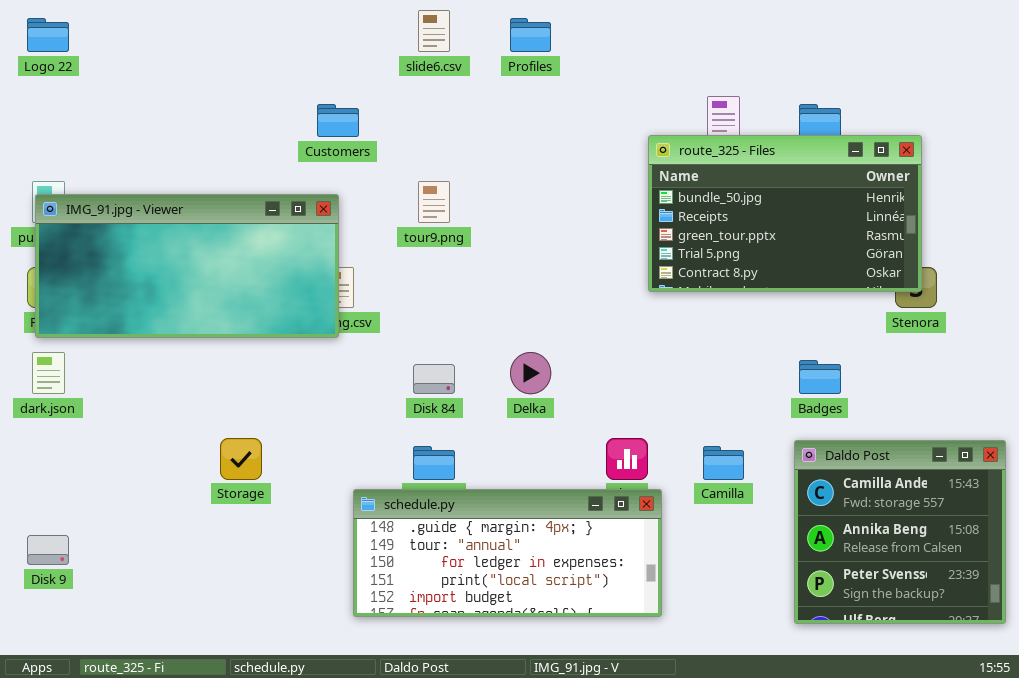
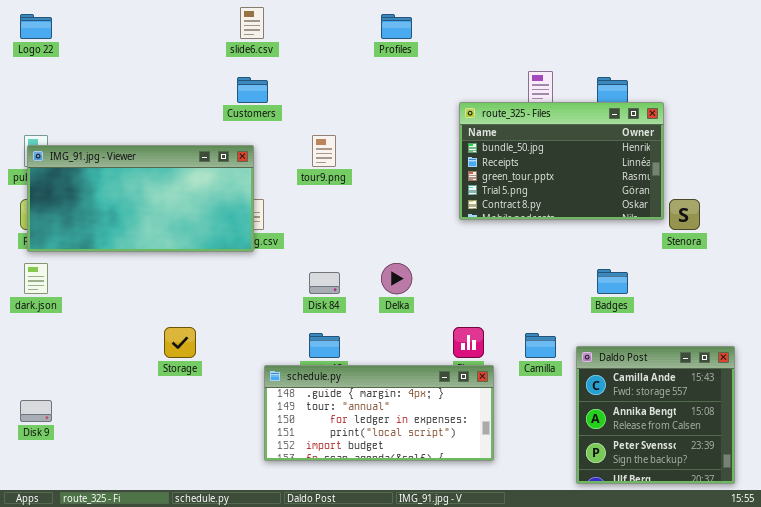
slide6.csv: [418,10,450,52] -> [240,7,264,39], moved
route_325 - Files: [648,135,922,292] -> [459,102,664,220], moved
Daldo Post: [794,440,1006,624] -> [576,346,735,484], moved

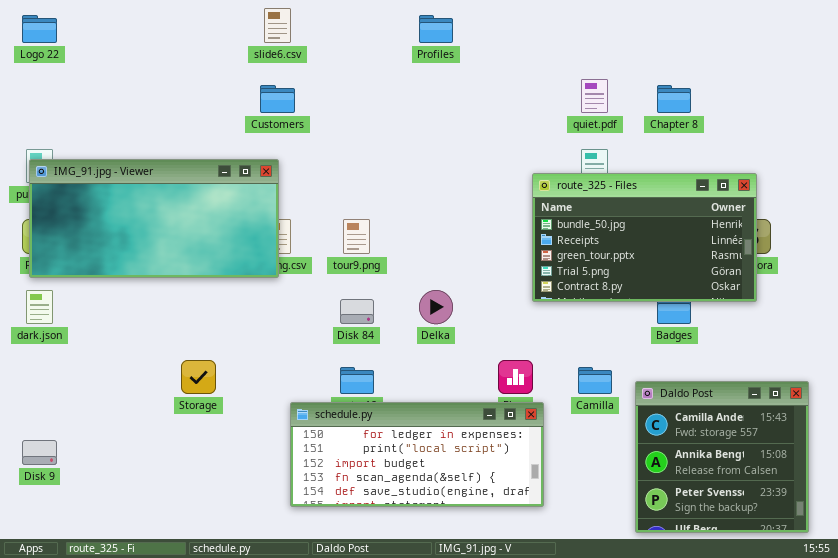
route_325 - Files: [459,102,664,220] -> [532,173,757,302], moved
tour9.png: [312,135,336,167] -> [343,219,370,254], moved
schedule.py: [264,365,494,461] -> [290,402,544,507], scrolled down 2 rows

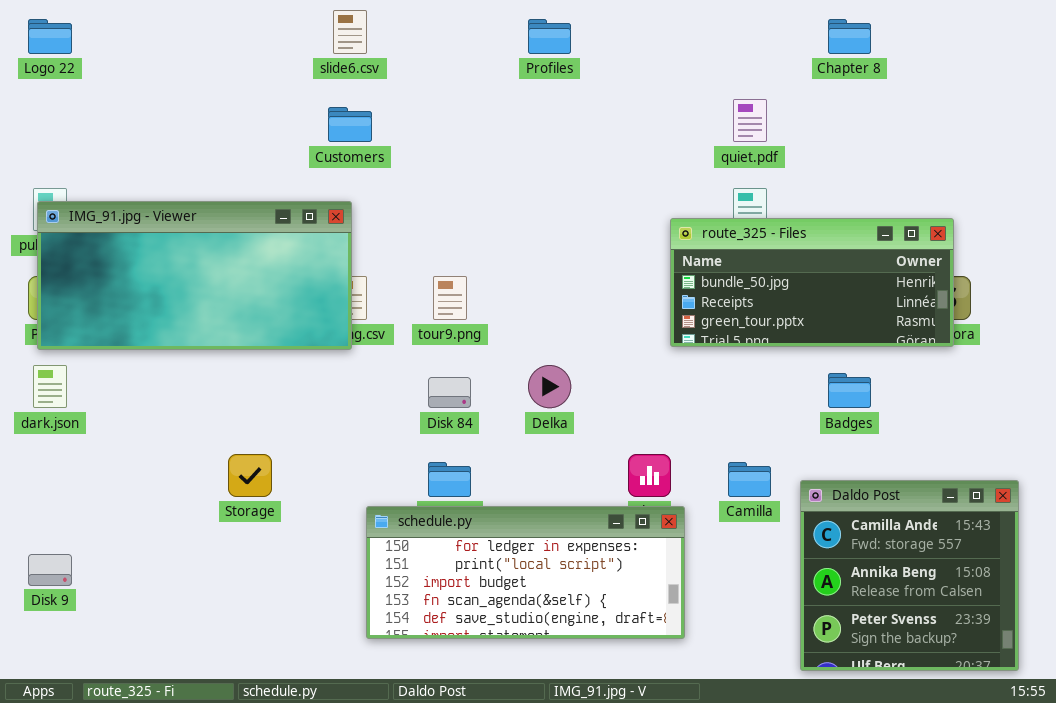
Chapter 8: [657,85,691,113] -> [828,19,871,54], moved
route_325 - Files: [532,173,757,302] -> [670,218,954,347], resized

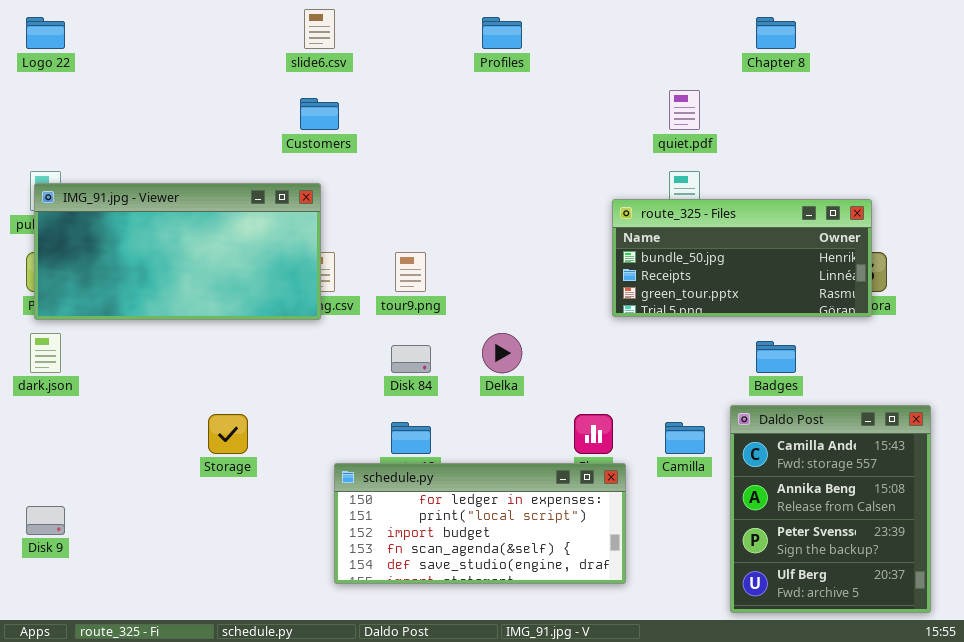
Daldo Post: [800,480,1019,671] -> [730,405,931,613], resized

